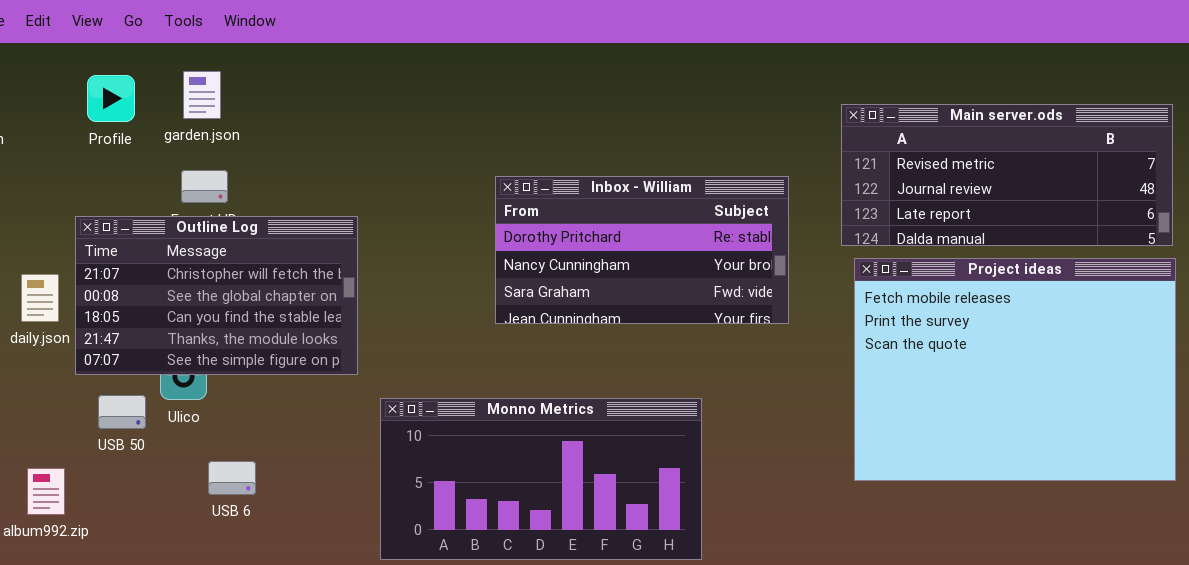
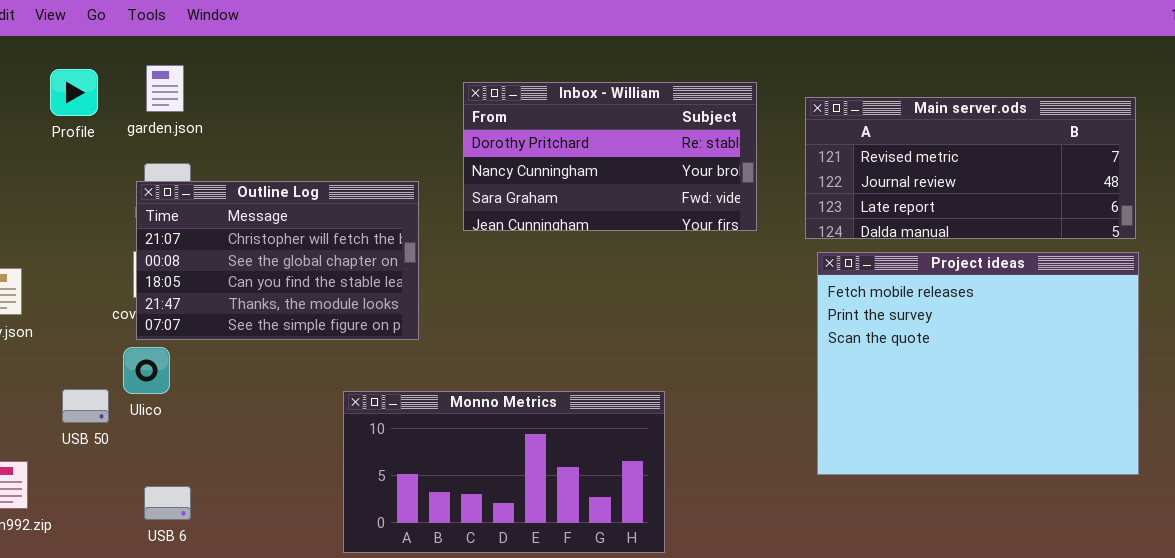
Inbox - William: [495,176,789,324] -> [463,82,757,231], moved
Outline Log: [75,216,358,375] -> [136,181,419,340], moved
USB 6: [208,461,256,495] -> [144,486,191,520], moved

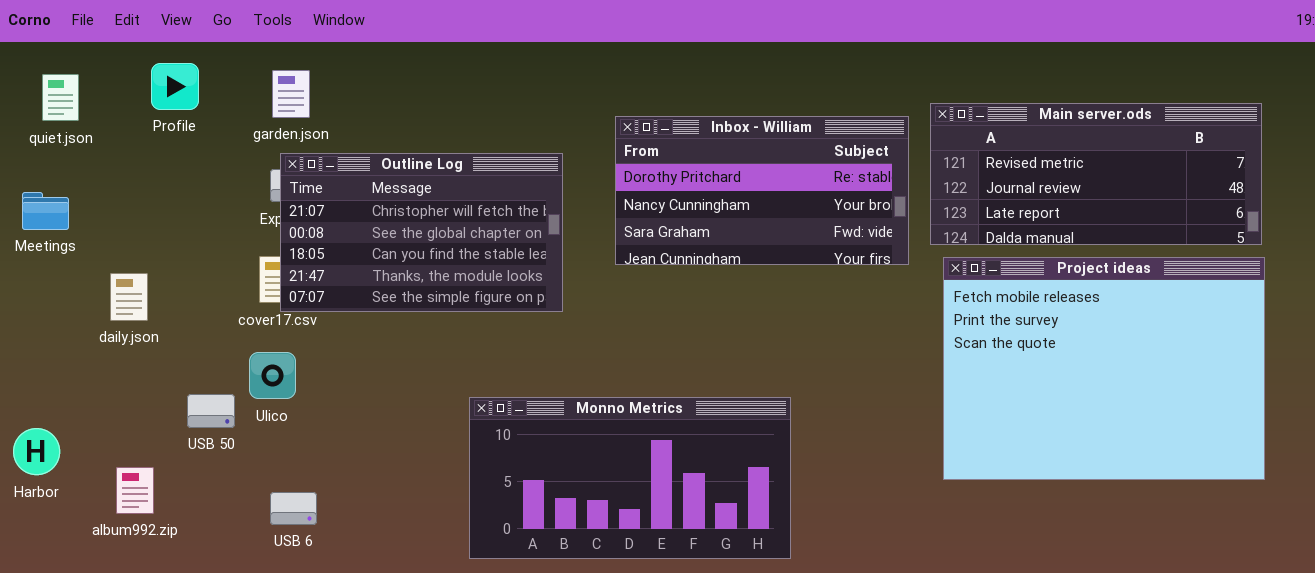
Profile: [50,69,98,116] -> [151,63,199,110], moved
Inbox - William: [463,82,757,231] -> [615,116,909,265], moved
Outline Log: [136,181,419,340] -> [280,153,563,312], moved

